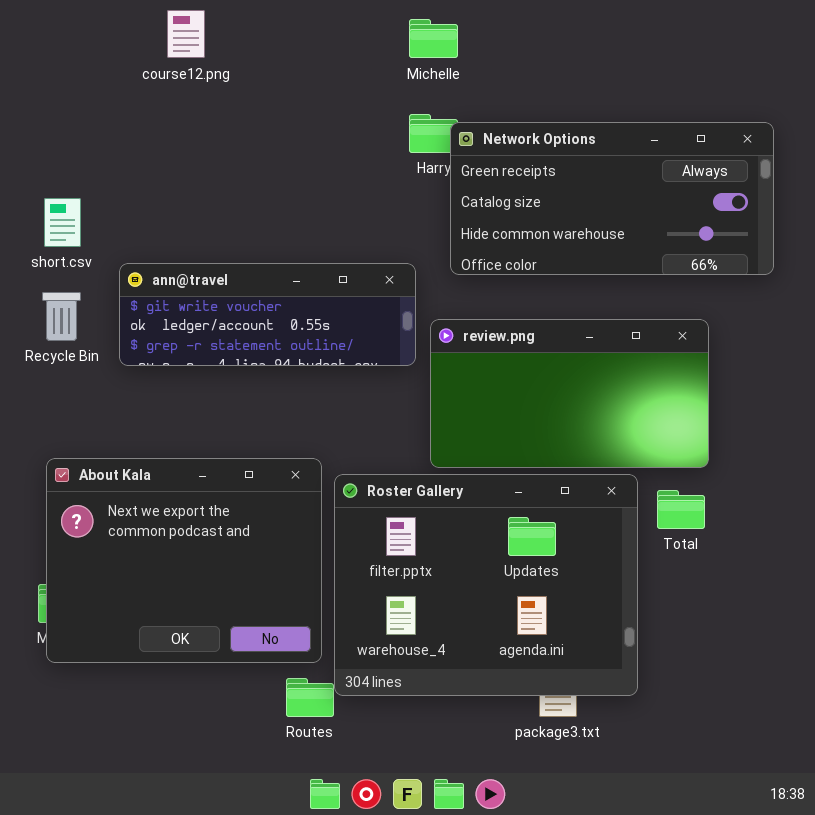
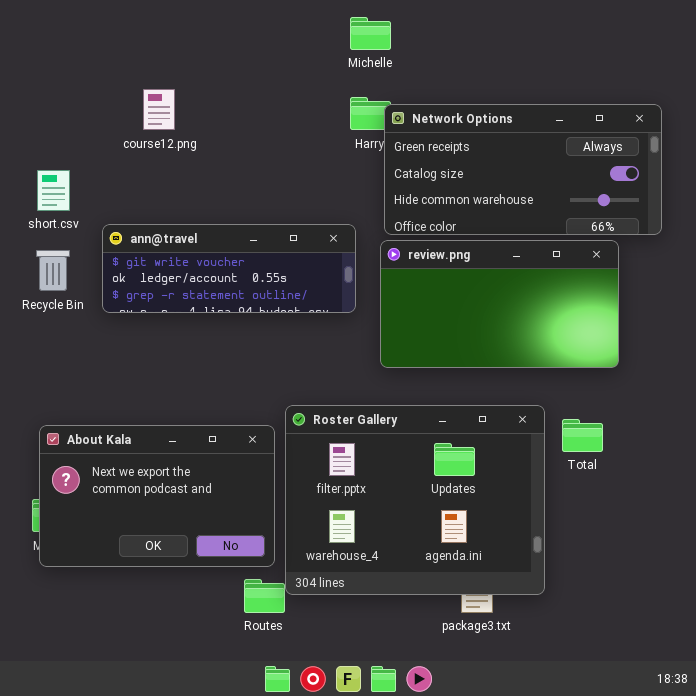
course12.png: [167,10,205,58] -> [143,89,175,130], moved
review.png: [430,319,709,468] -> [380,240,619,368], moved
About Kala: [46,458,322,663] -> [39,425,275,567], resized

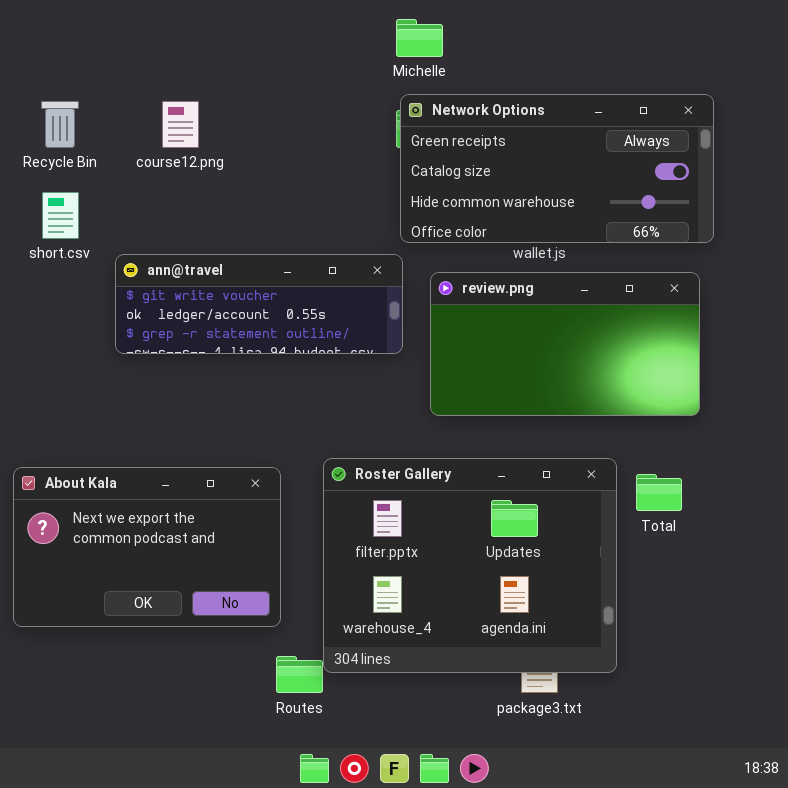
Network Options: [384,104,662,235] -> [400,94,714,243], moved
Recycle Bin: [36,250,70,291] -> [41,101,79,148], moved
About Kala: [39,425,275,567] -> [13,467,281,627], moved

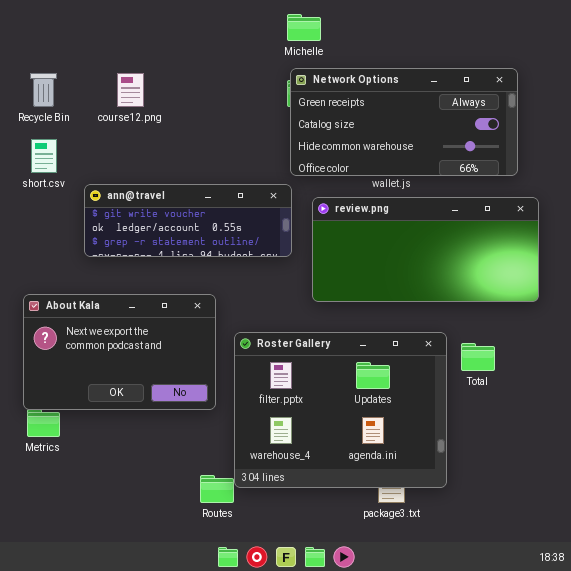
review.png: [430,272,700,416] -> [312,197,539,302], resized
About Kala: [13,467,281,627] -> [23,294,216,410], moved

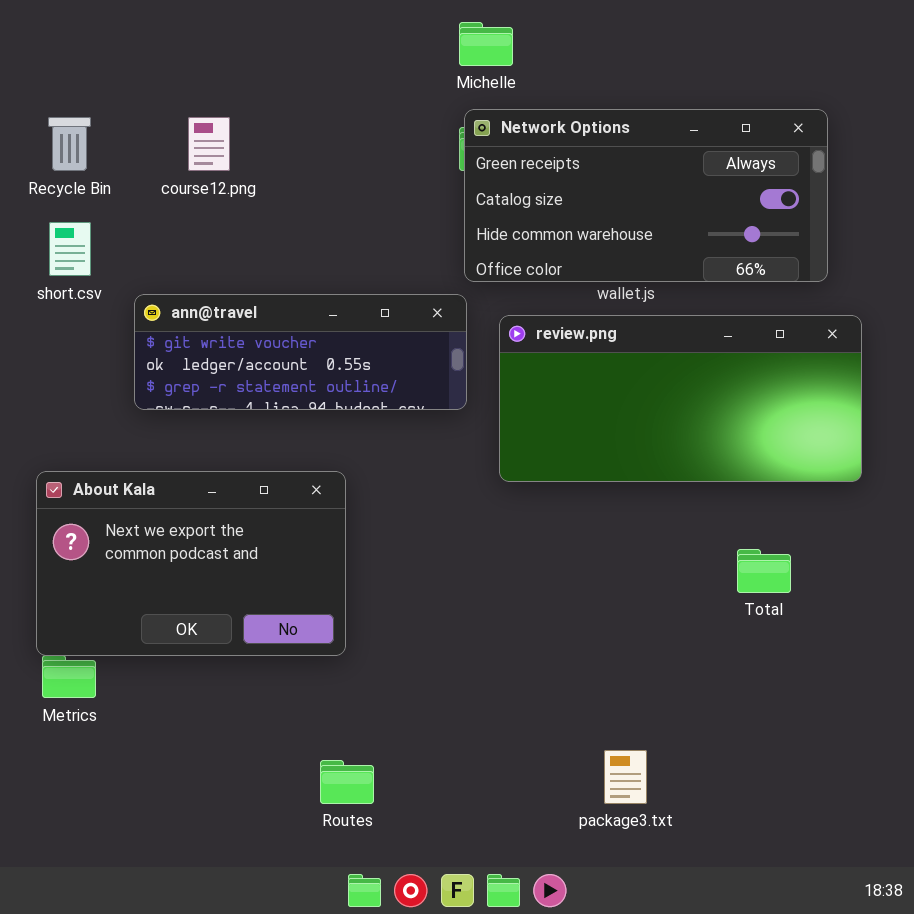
Roster Gallery: [234,332,447,488] -> none, closed

